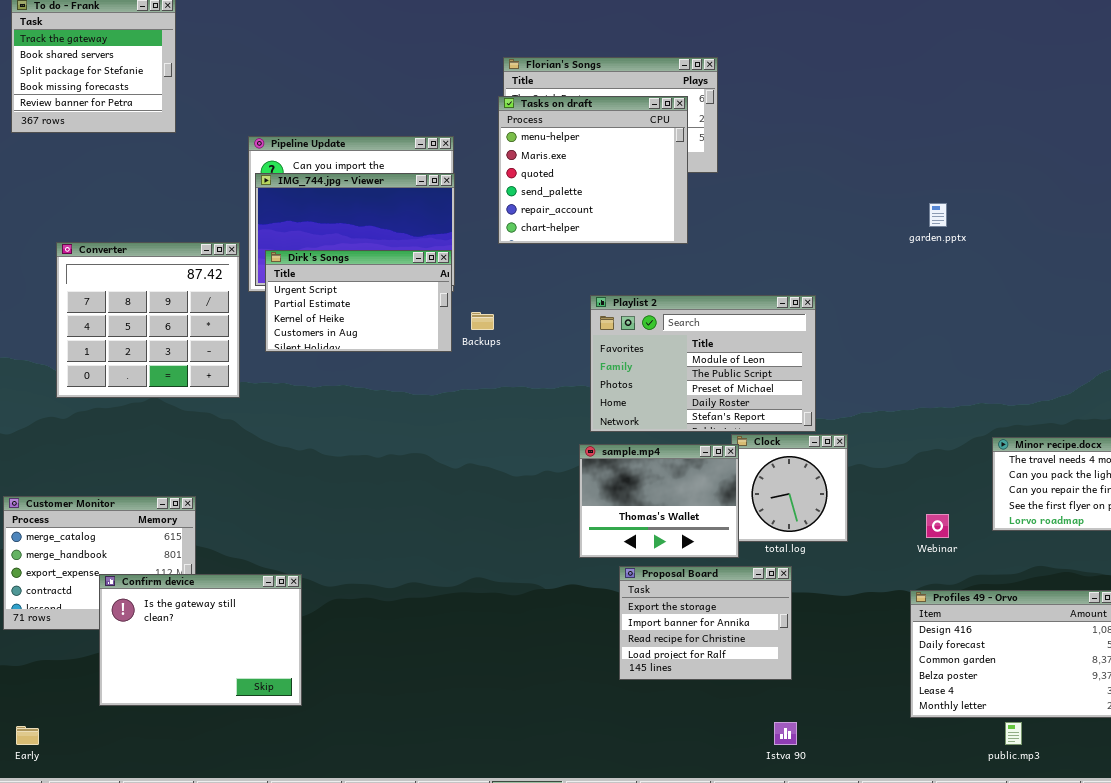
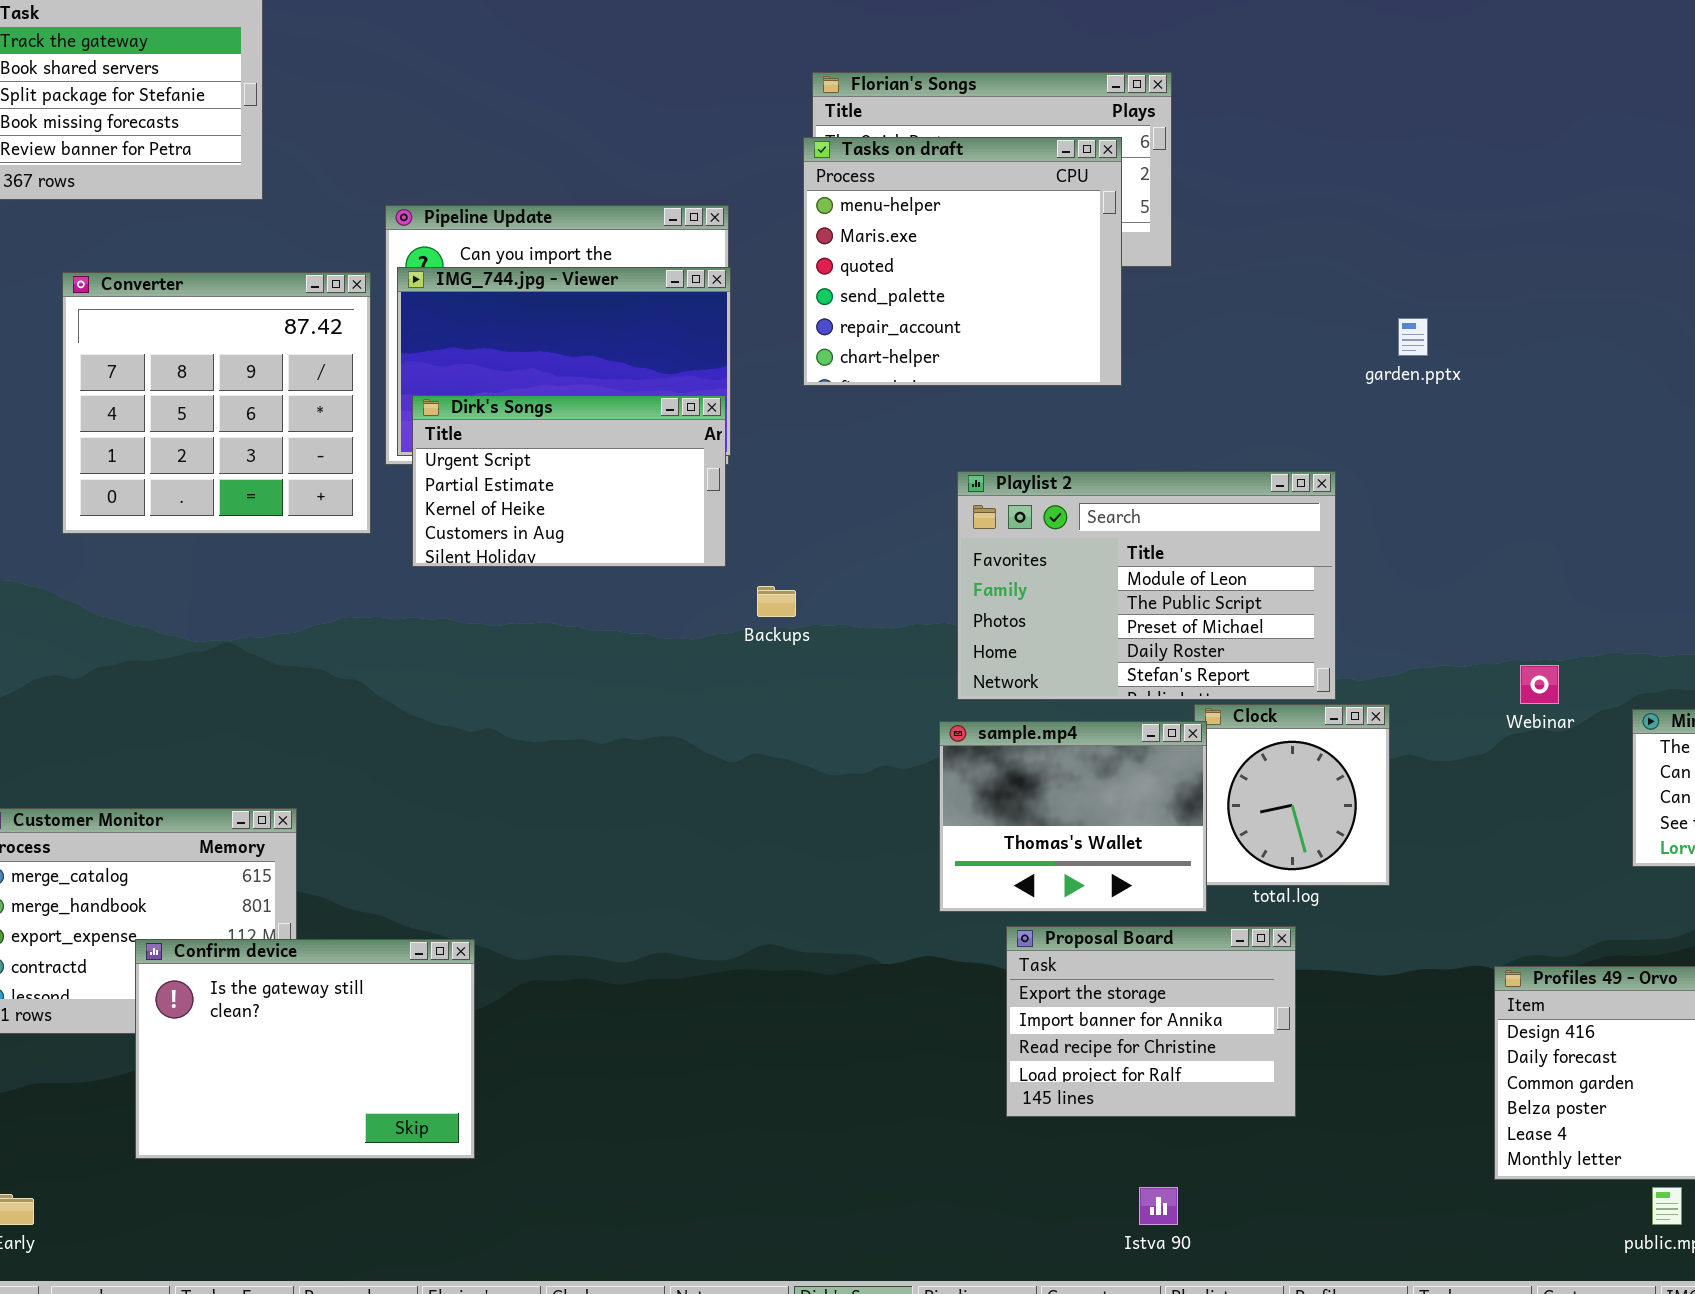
garden.pptx: [929,203,947,227] -> [1398,318,1428,356], moved
Converter: [56,242,240,398] -> [62,272,371,534], moved
Backups: [471,312,494,330] -> [757,586,796,617], moved
Webinar: [926,514,949,538] -> [1520,665,1559,704], moved
Istva 90: [774,722,797,745] -> [1139,1187,1178,1225], moved

